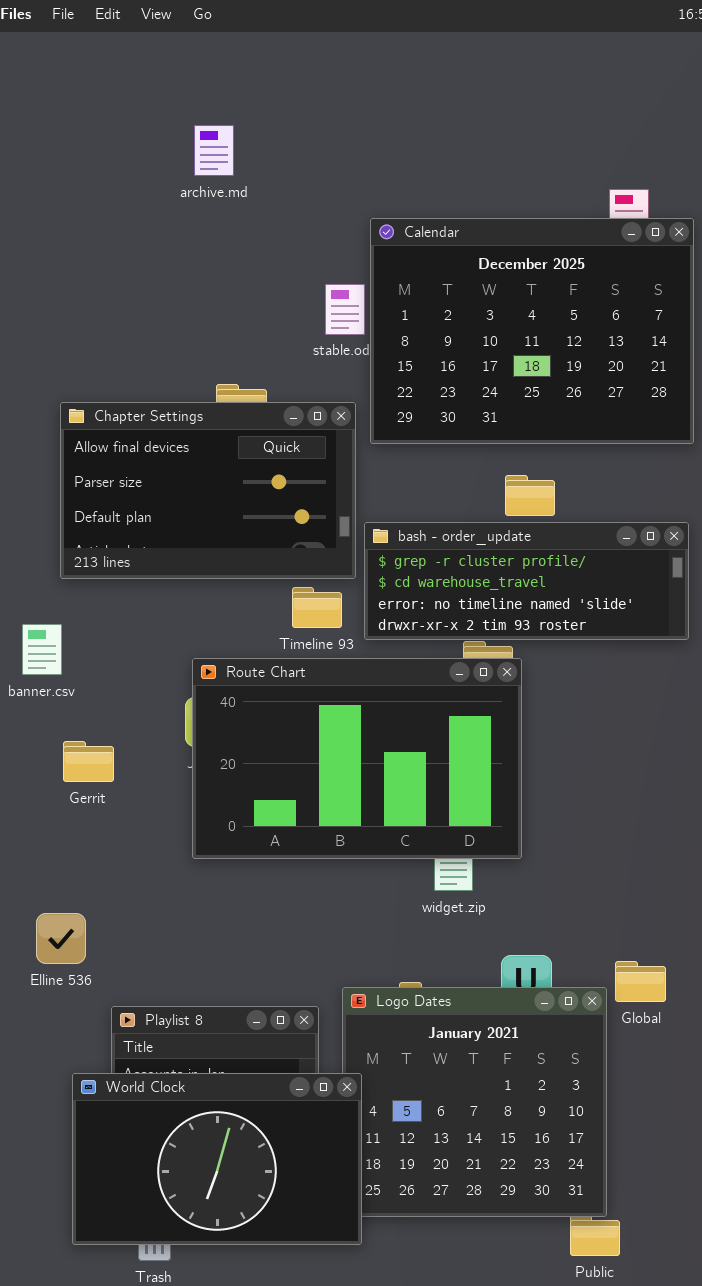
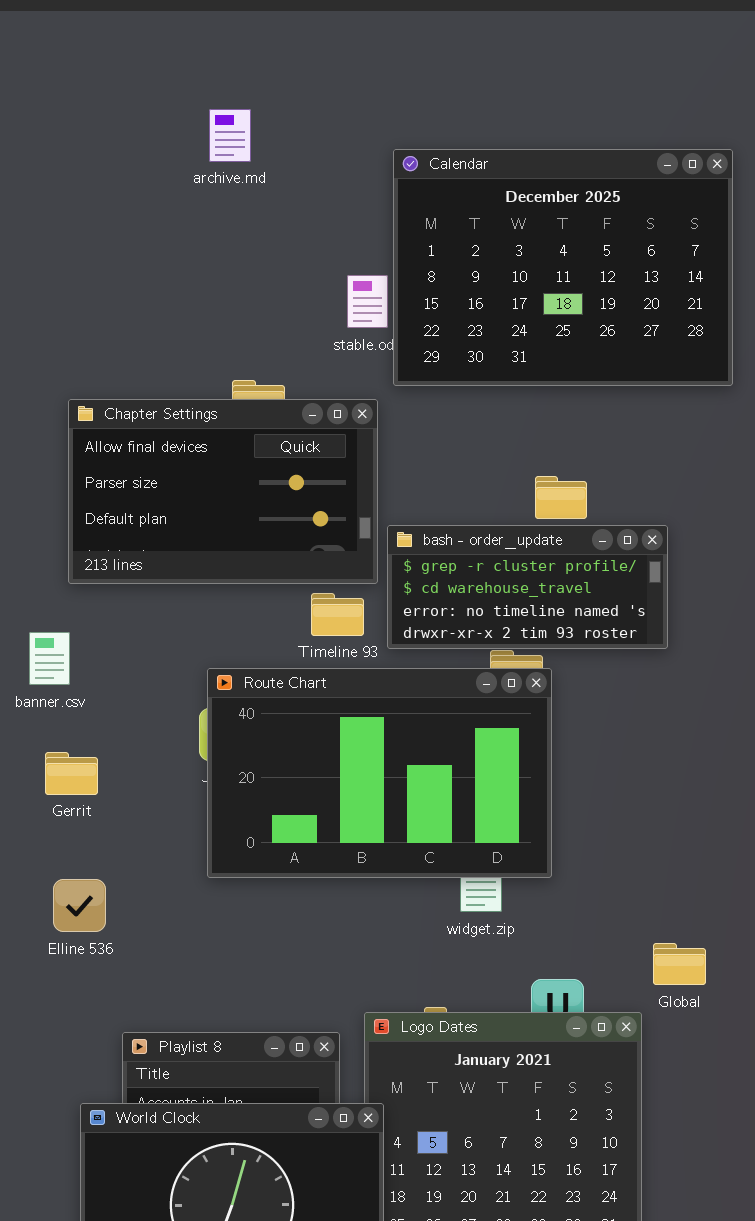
Calendar: [370,218,694,444] -> [393,149,733,386], moved
bash - order_update: [364,522,689,640] -> [387,525,668,649], resized
Gerrit: [63,741,114,782] -> [45,752,98,795], moved
Elline 536: [36,913,86,964] -> [53,879,106,932], moved
Global: [615,961,666,1002] -> [653,943,706,985], moved

